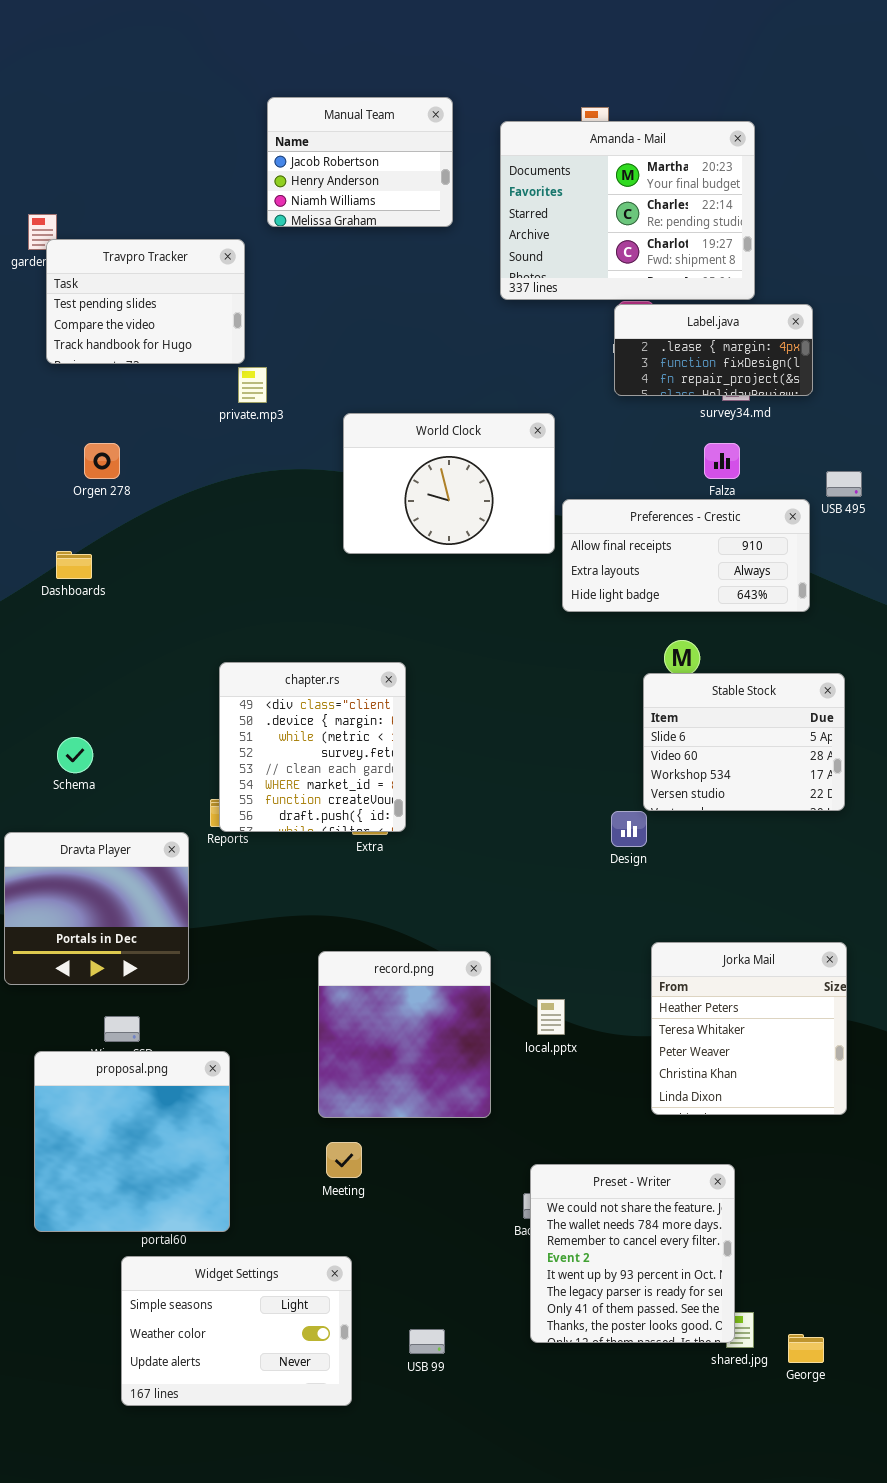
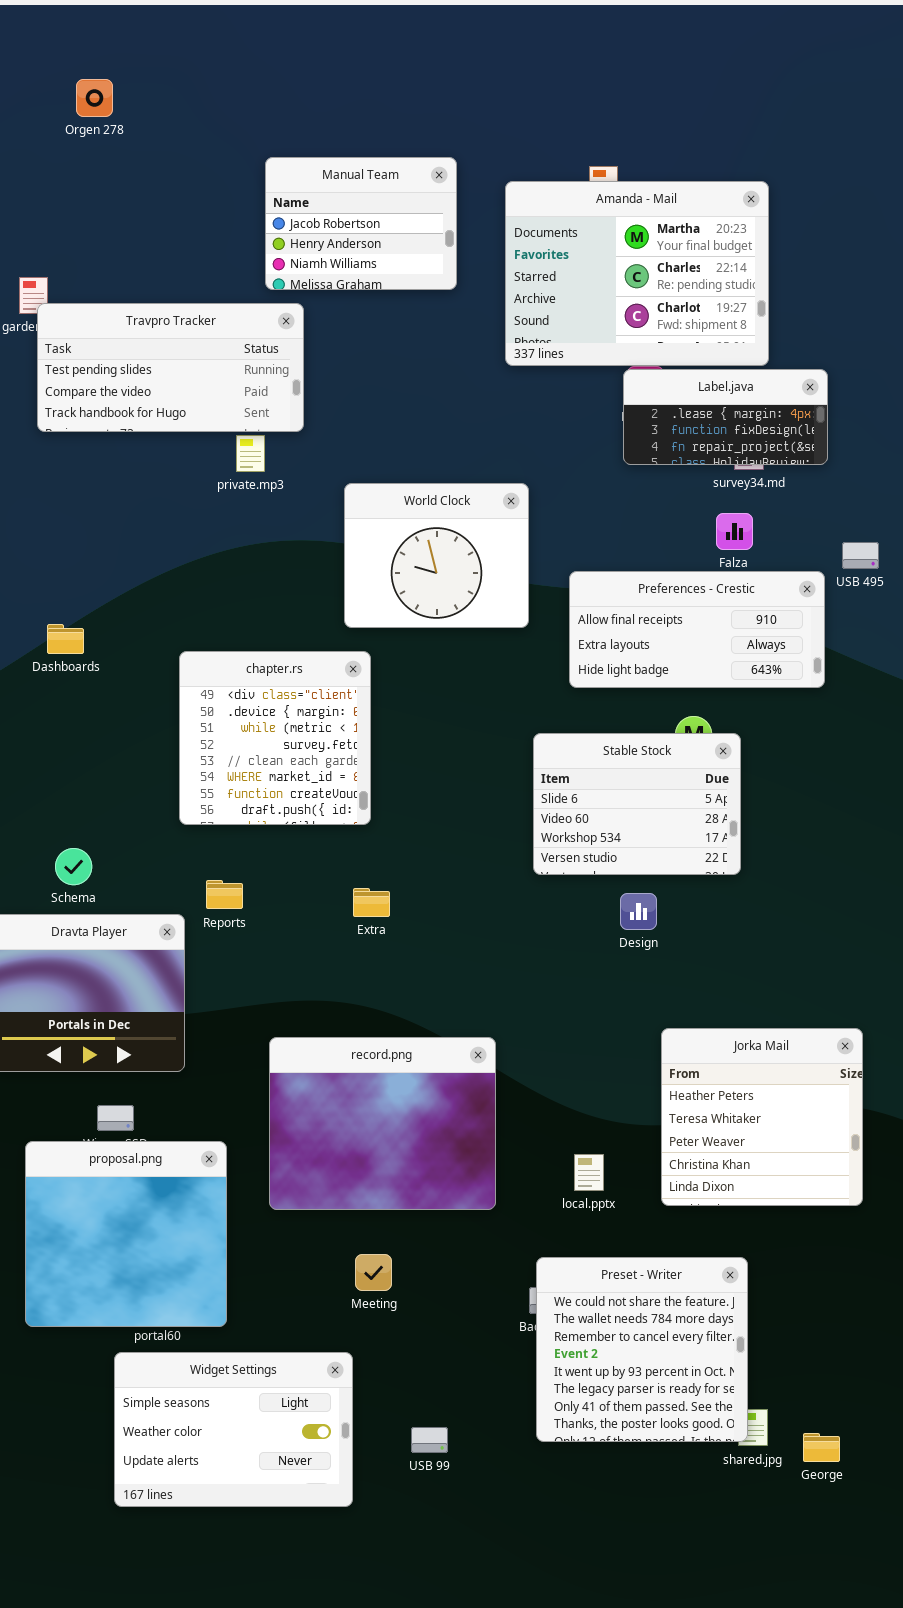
Travpro Tracker: [46,239,245,364] -> [37,303,304,432], resized
World Clock: [343,413,555,554] -> [344,483,529,628], resized
Orgen 278: [84,443,120,479] -> [76,79,113,117], moved
chapter.rs: [219,662,406,832] -> [179,651,371,825], moved
Stable Stock: [643,673,845,811] -> [533,733,741,875], moved
Schema: [57,737,93,773] -> [55,848,92,885], moved
record.png: [318,951,491,1118] -> [269,1037,496,1210], resized
local.pptx: [537,999,565,1035] -> [574,1154,604,1191], moved
Meeting: [326,1142,362,1178] -> [355,1254,392,1291], moved

